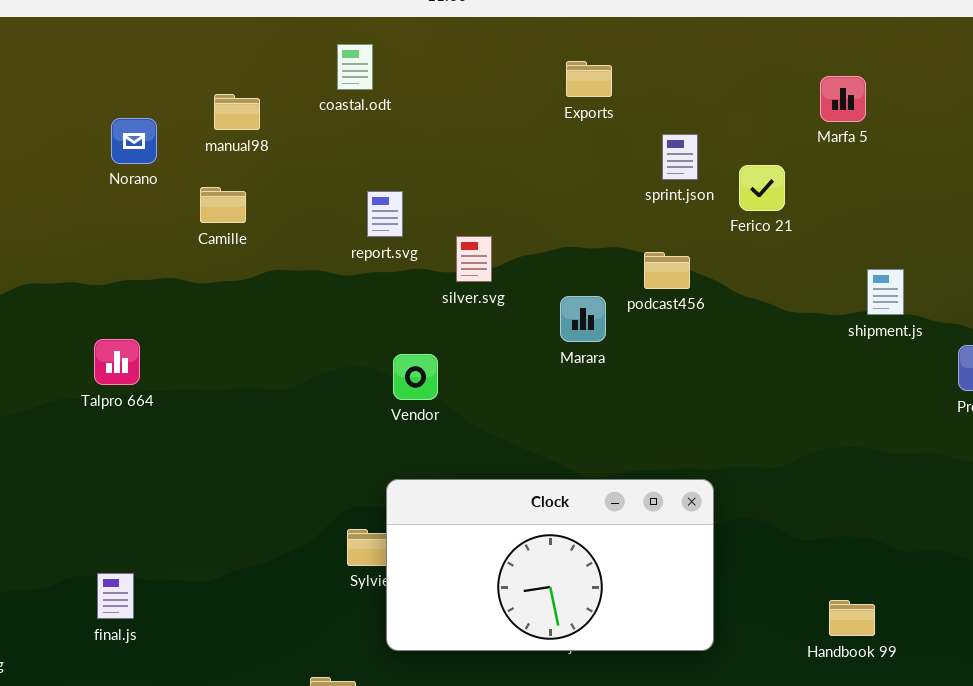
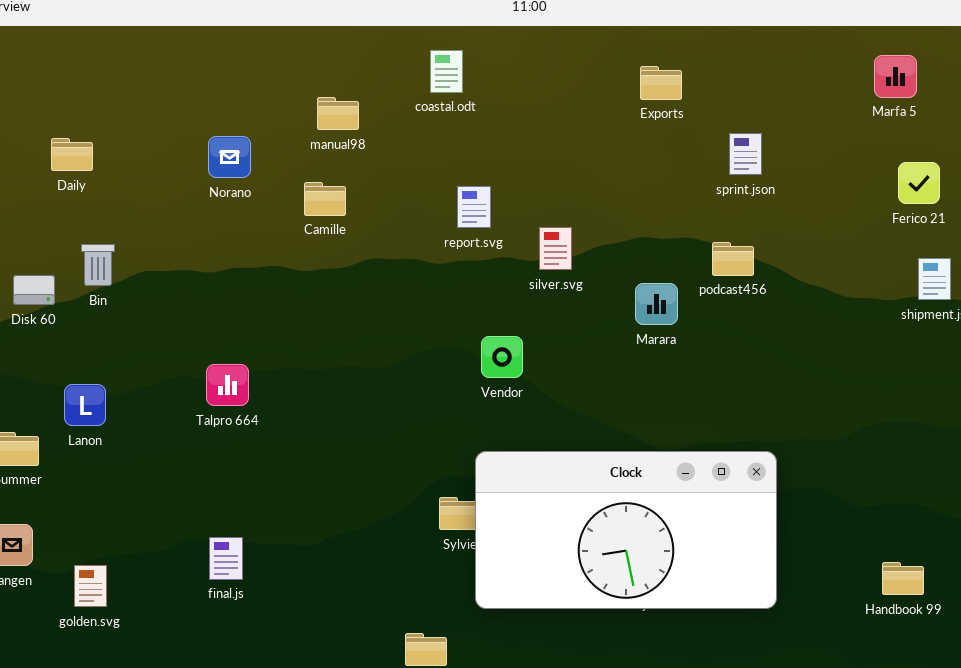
Marfa 5: [820,76,866,122] -> [874,55,917,98], moved
Norano: [111,118,157,164] -> [208,136,251,178], moved
Ferico 21: [739,165,785,211] -> [898,162,940,204], moved
Talpro 664: [94,339,140,385] -> [206,364,249,406], moved

